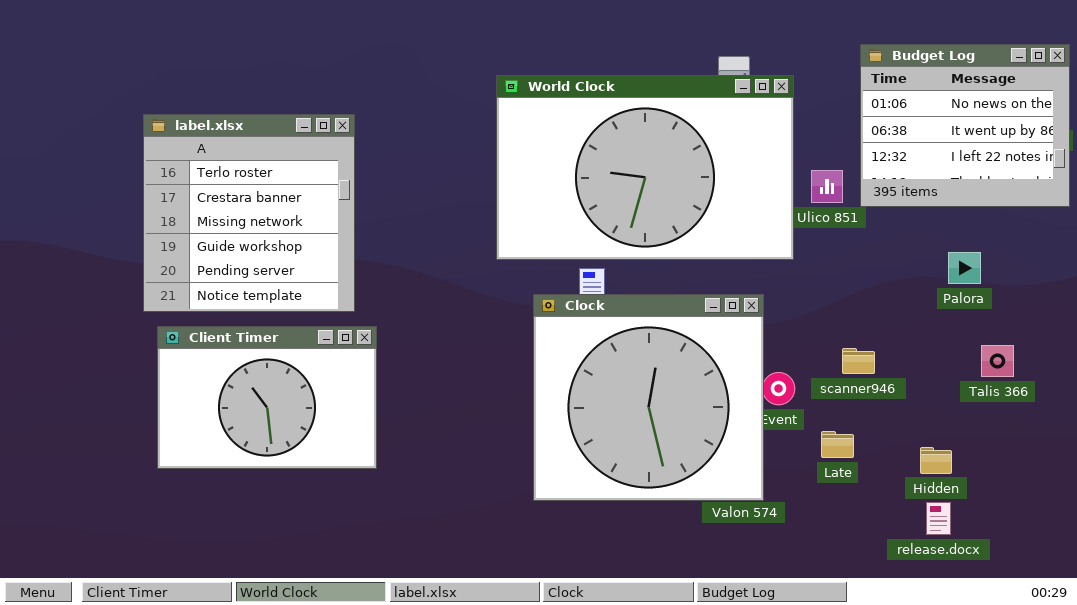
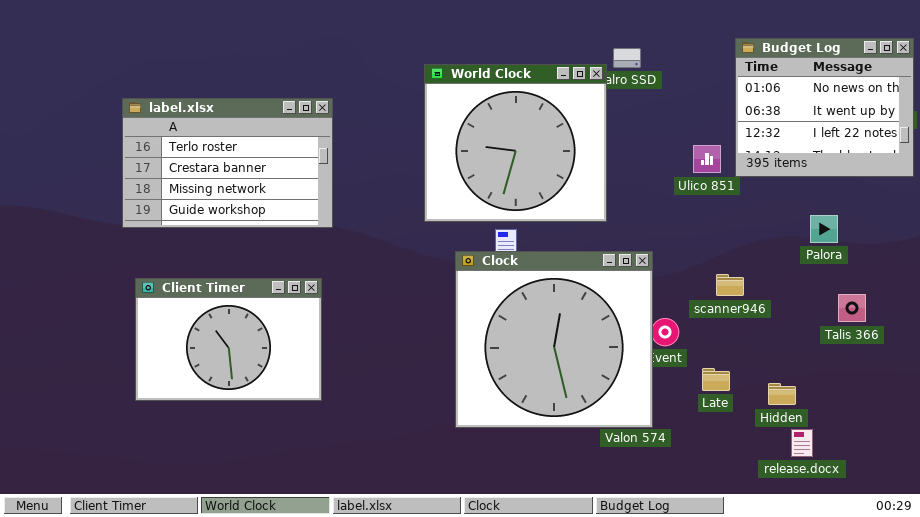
World Clock: [496,75,794,260] -> [424,64,607,222], resized
label.xlsx: [143,114,355,312] -> [122,98,333,228], resized
scanner946: [842,348,875,374] -> [716,274,744,296], moved
Hidden: [920,447,952,474] -> [768,383,796,405], moved

